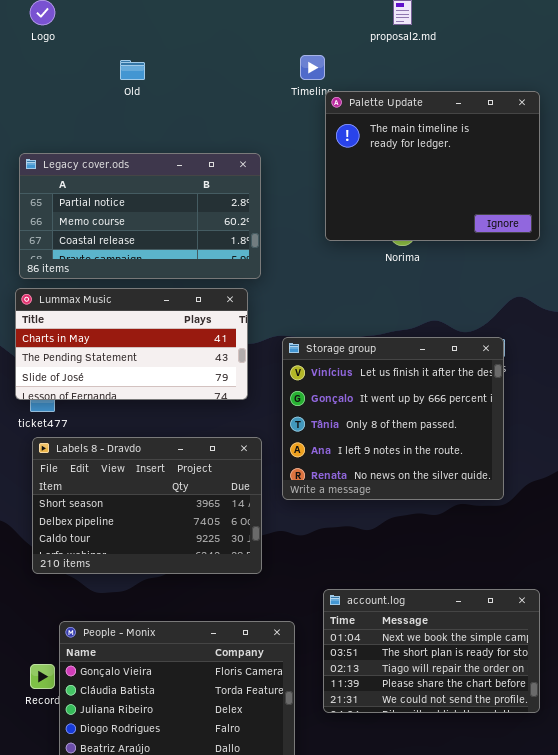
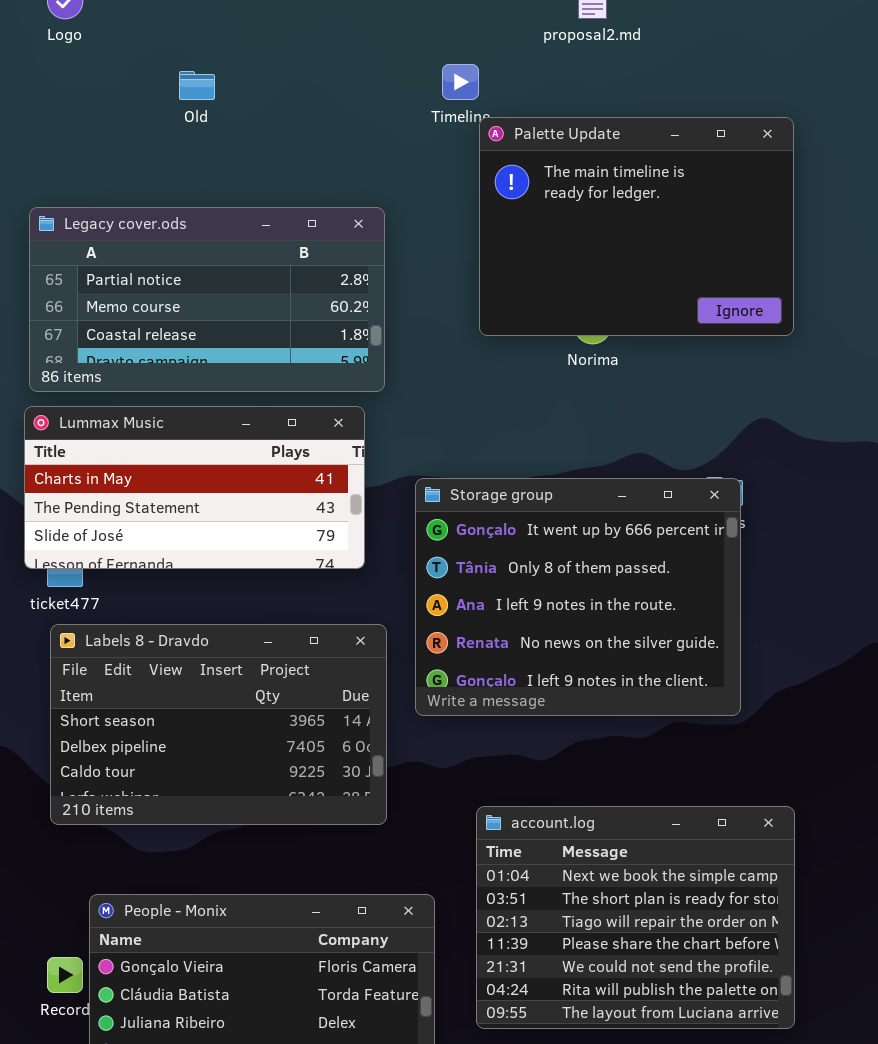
Storage group: [282,337,504,500] -> [415,478,741,716], scrolled down 1 row
account.log: [323,589,540,713] -> [476,806,795,1029], resized

